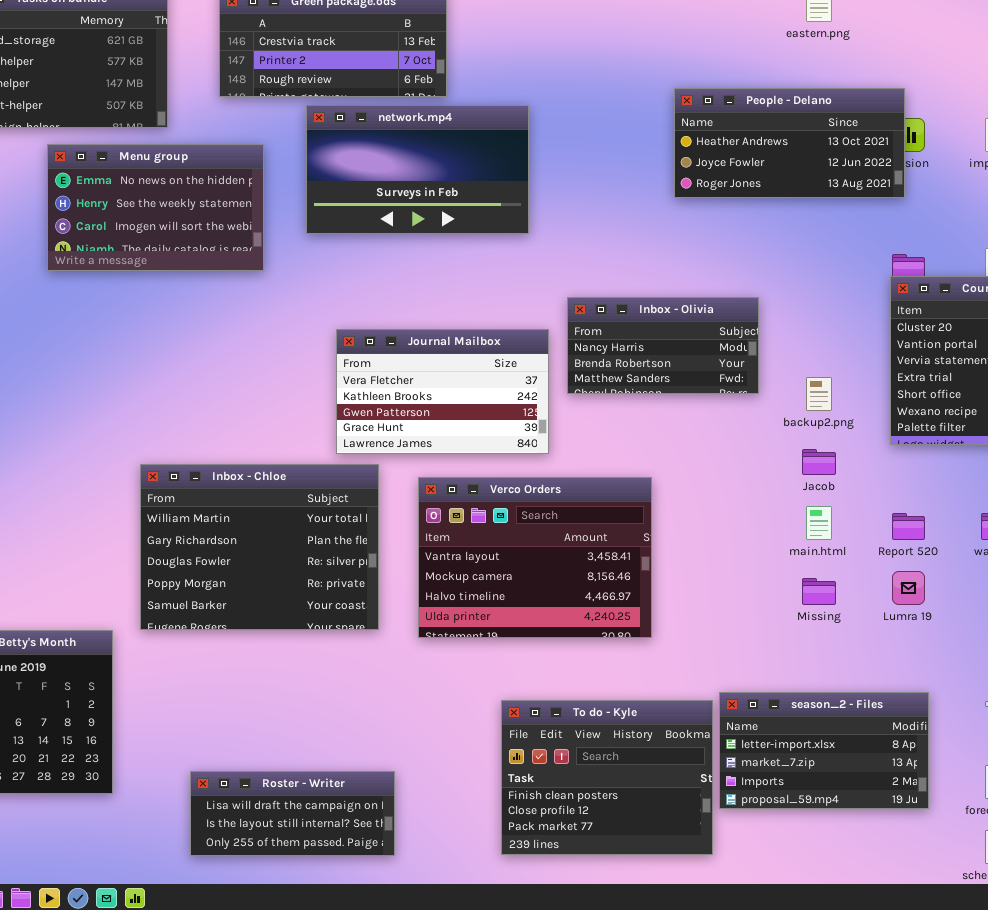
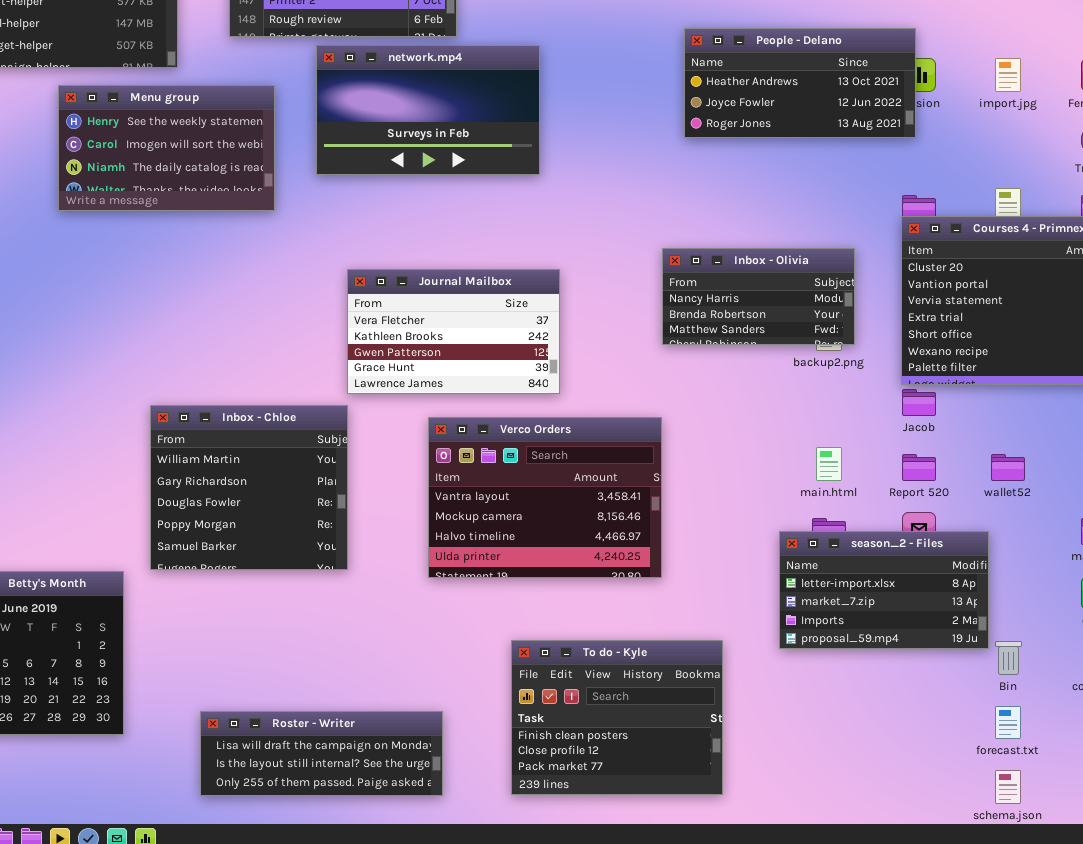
Menu group: [47,144,264,271] -> [58,85,275,211], scrolled down 1 row
Inbox - Olivia: [567,297,759,394] -> [662,248,855,345], moved
Jacob: [802,449,836,475] -> [902,389,936,416], moved
Inbox - Chloe: [140,464,379,630] -> [150,405,348,570], resized
season_2 - Files: [719,692,929,809] -> [779,531,989,649], moved
Roster - Writer: [190,771,395,856] -> [200,711,443,796], resized

